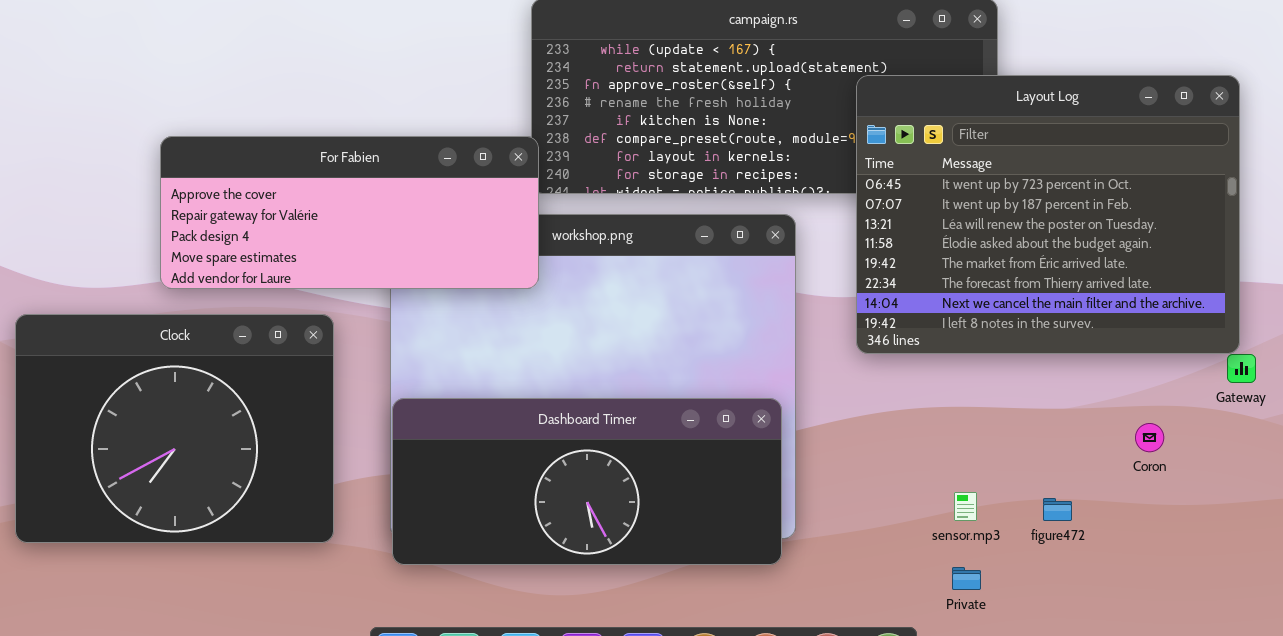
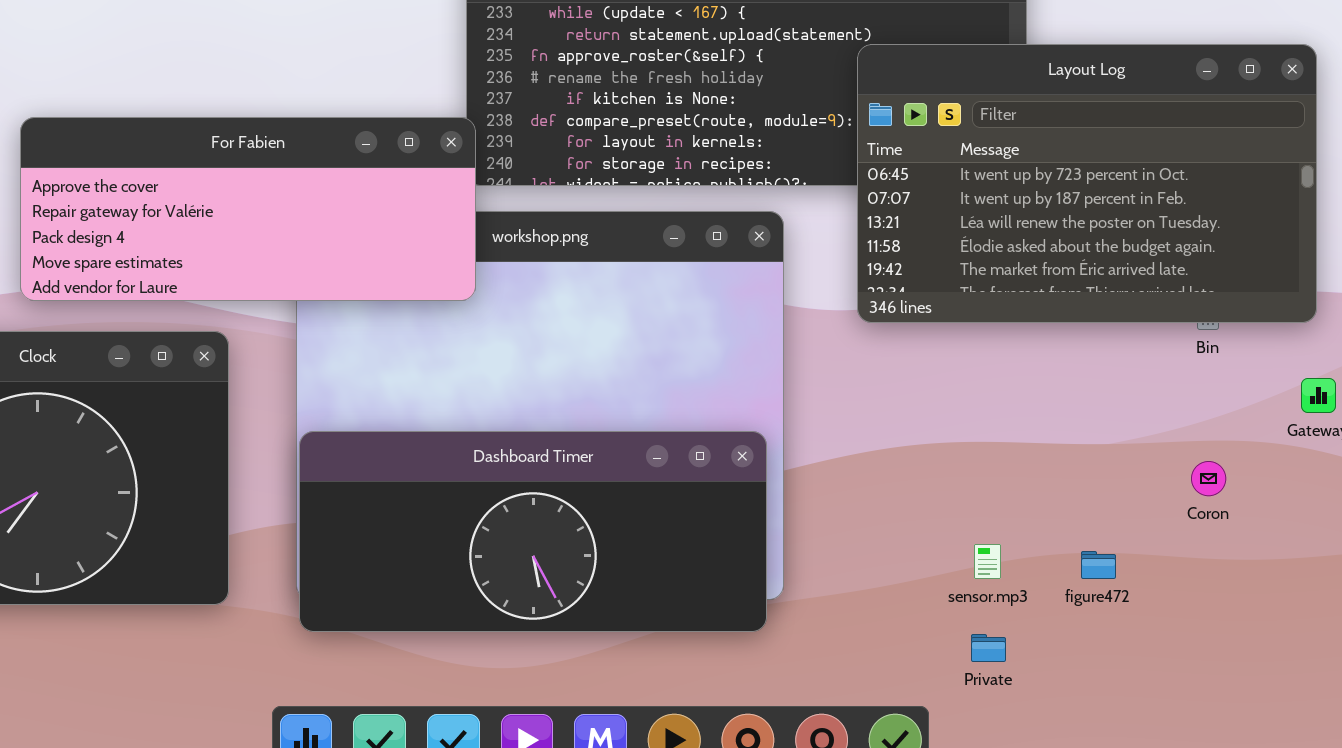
Layout Log: [856,75,1240,354] -> [857,44,1317,323], resized

